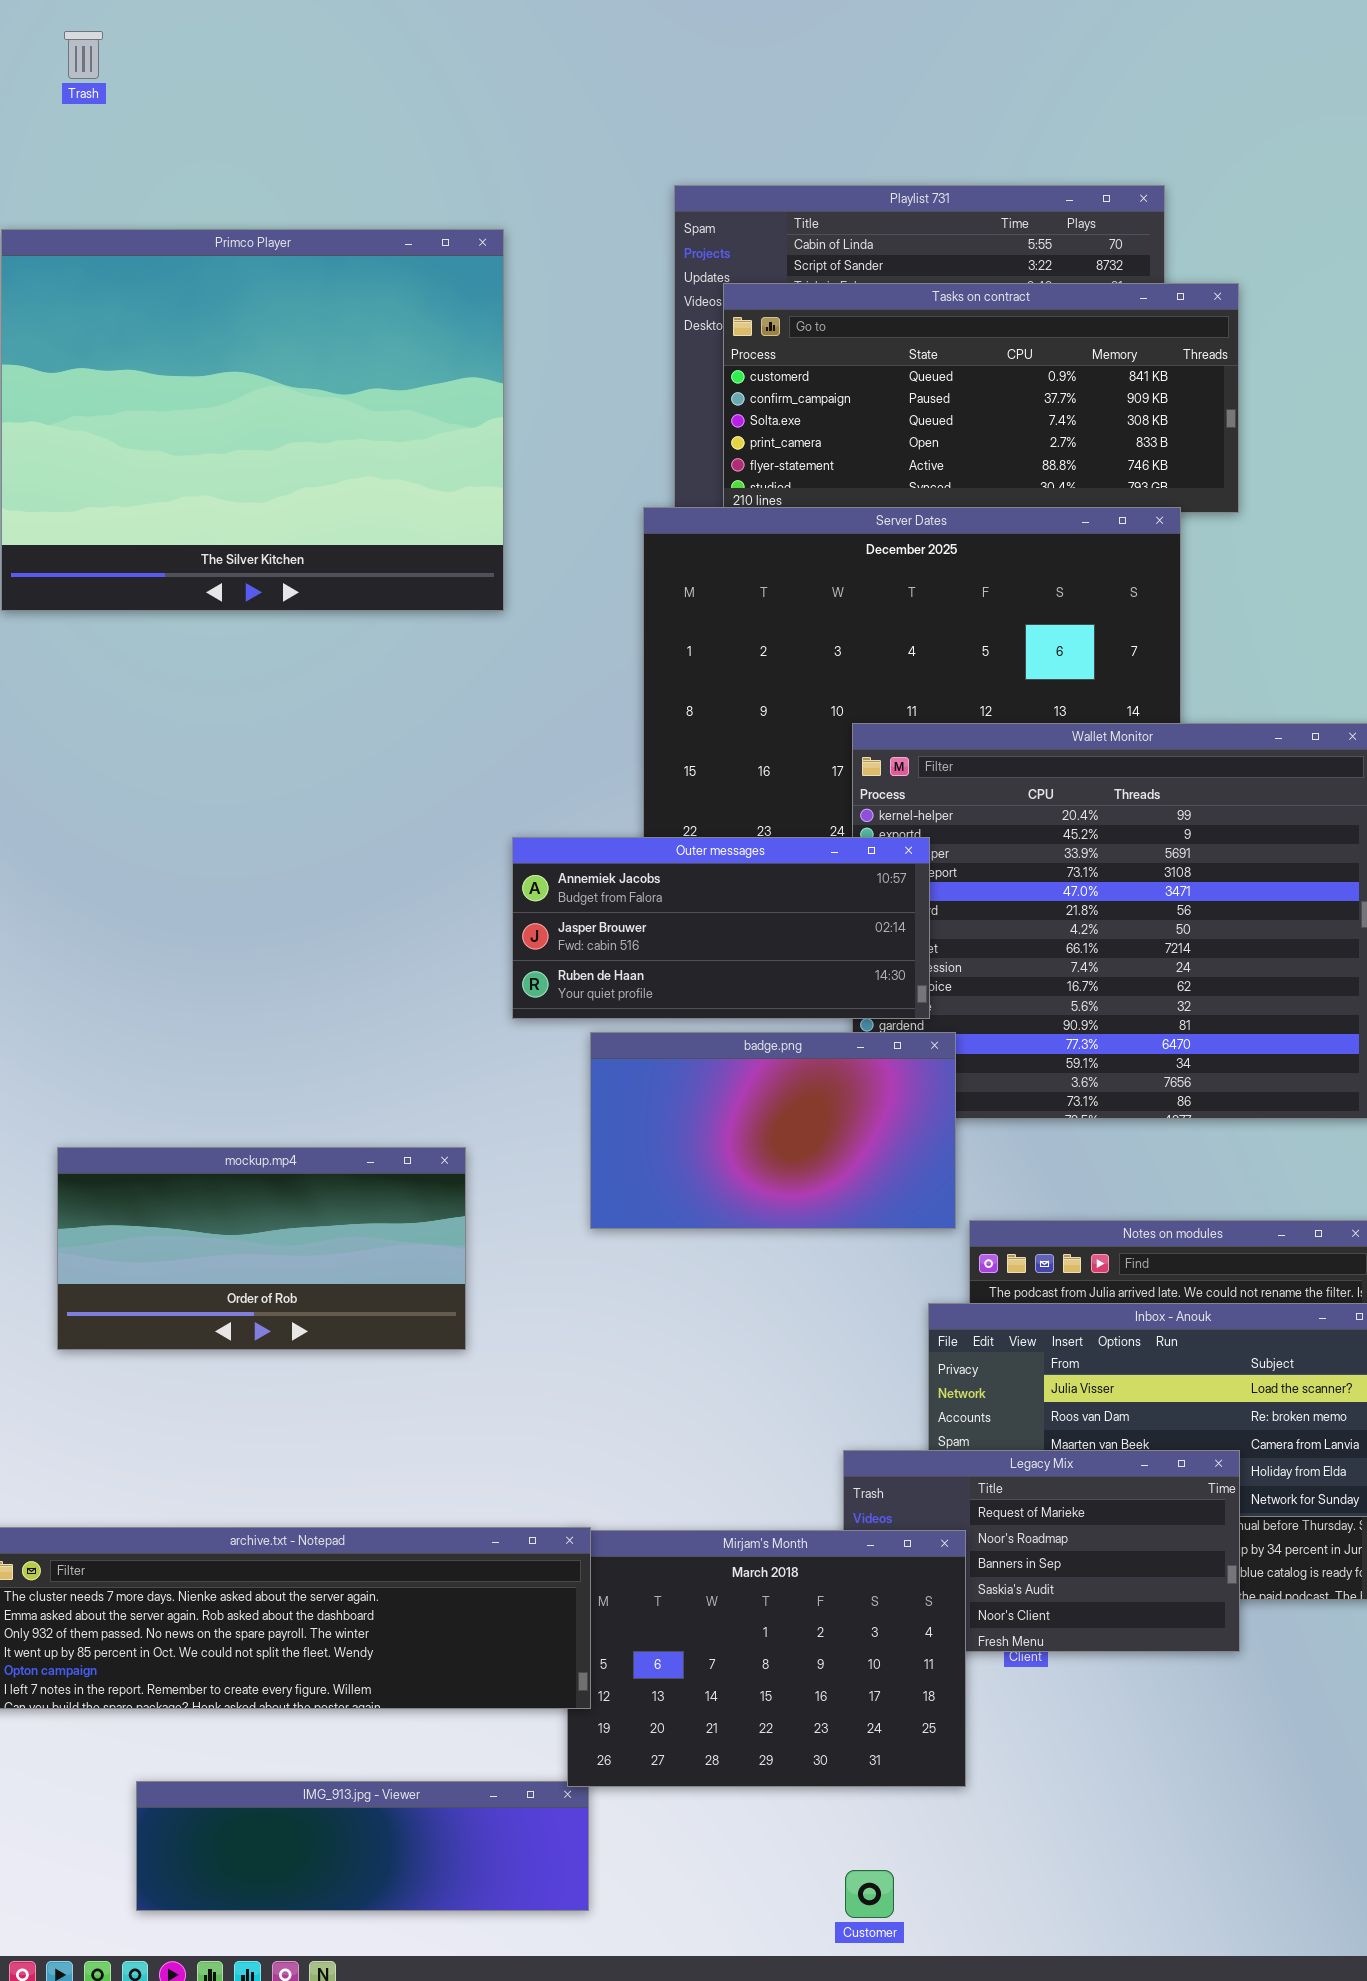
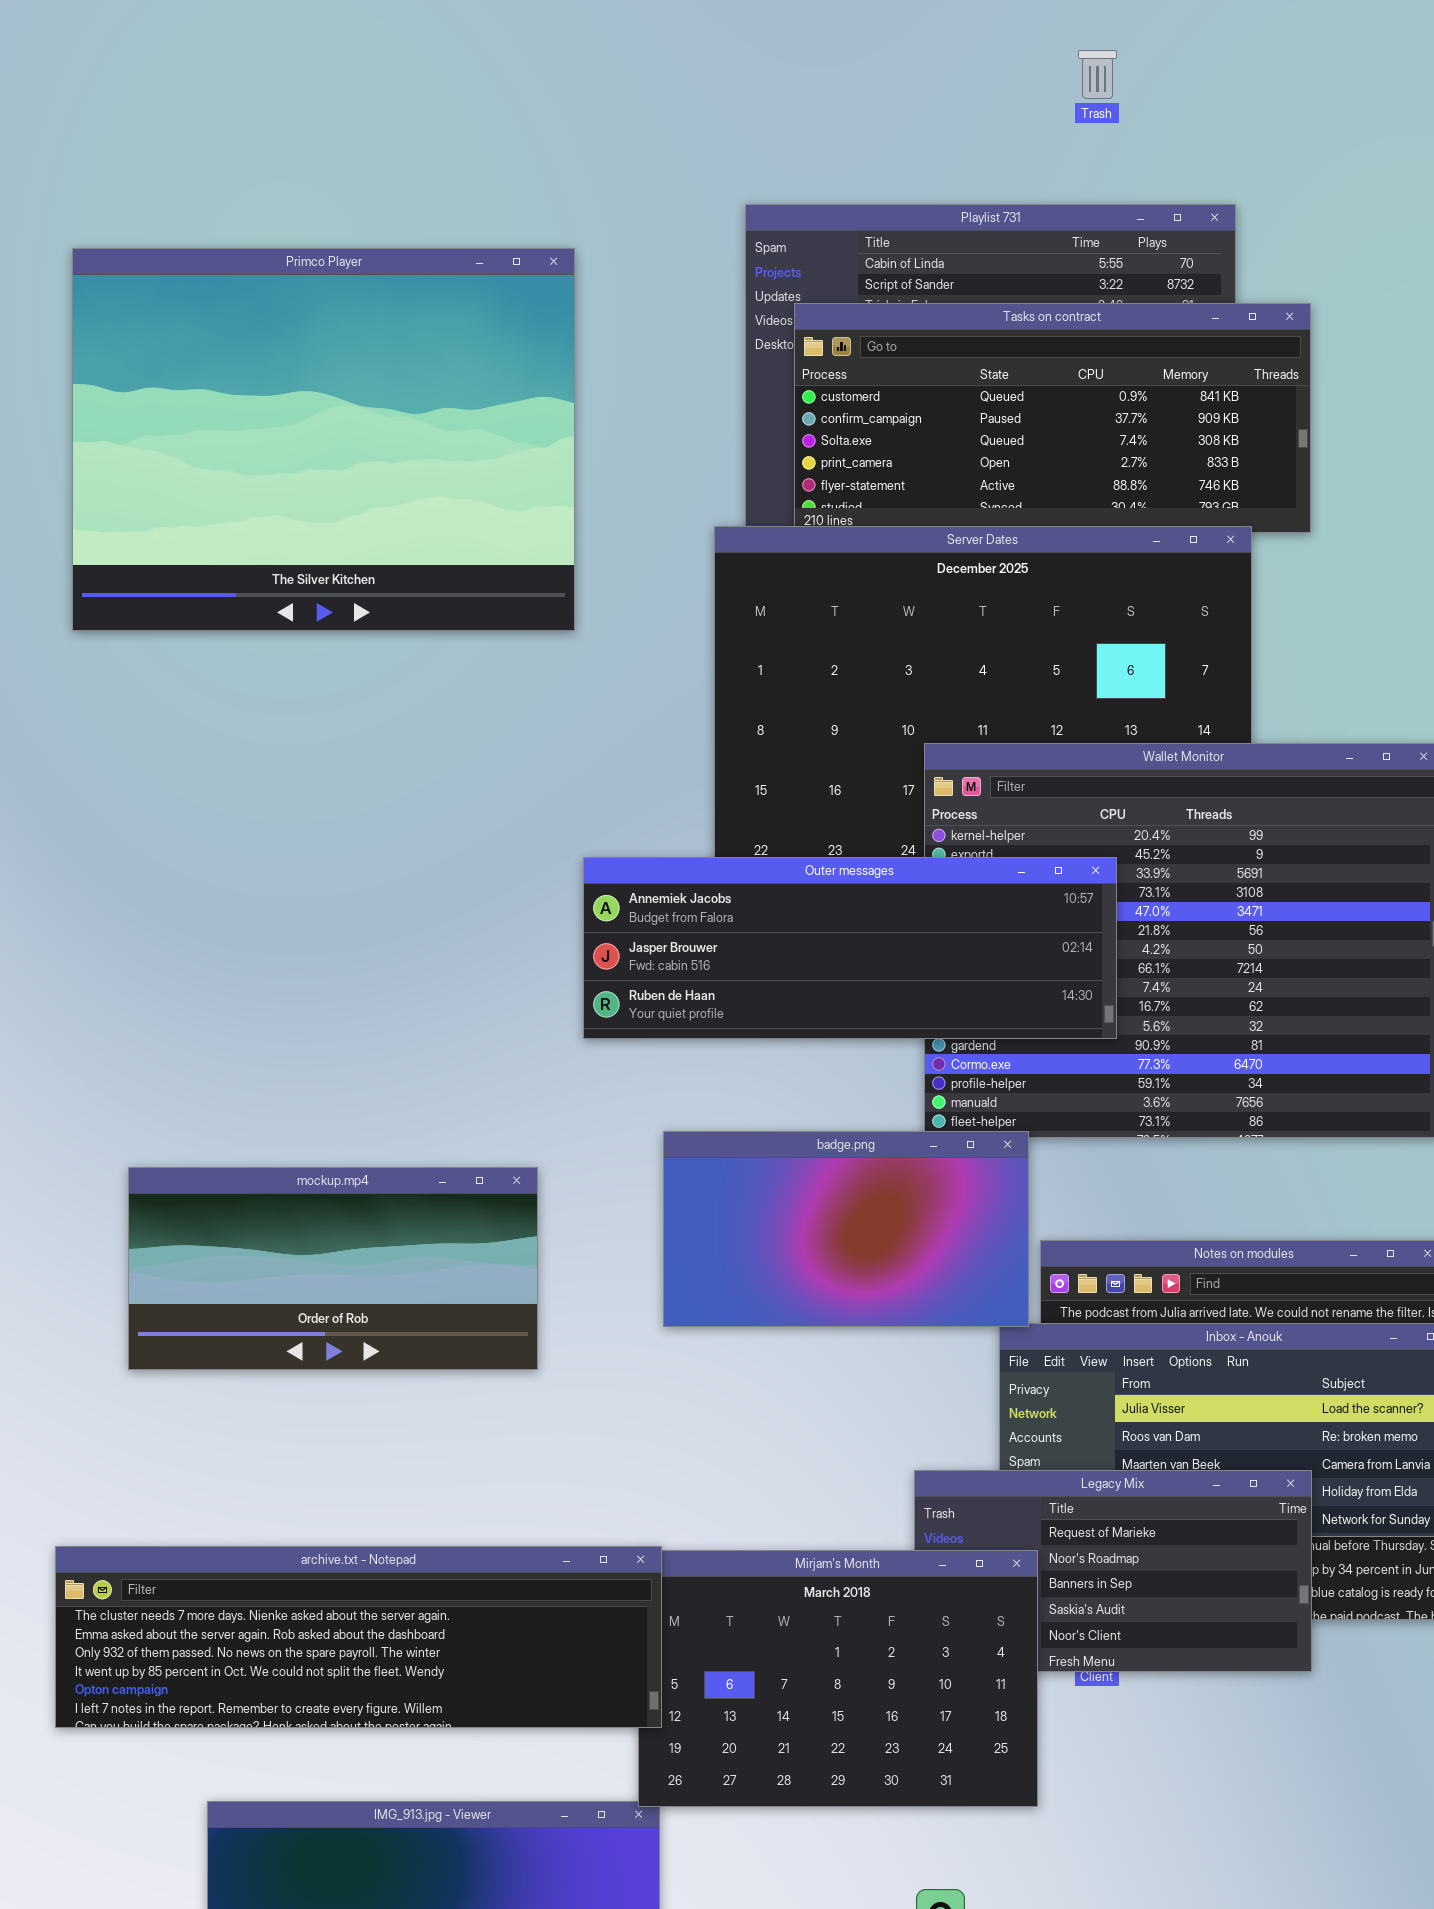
Trash: [64,31,103,79] -> [1078,50,1117,99], moved
Outer messages: [512,837,930,1019] -> [583,857,1117,1039], resized
badge.png: [590,1032,956,1229] -> [663,1131,1029,1327], moved

